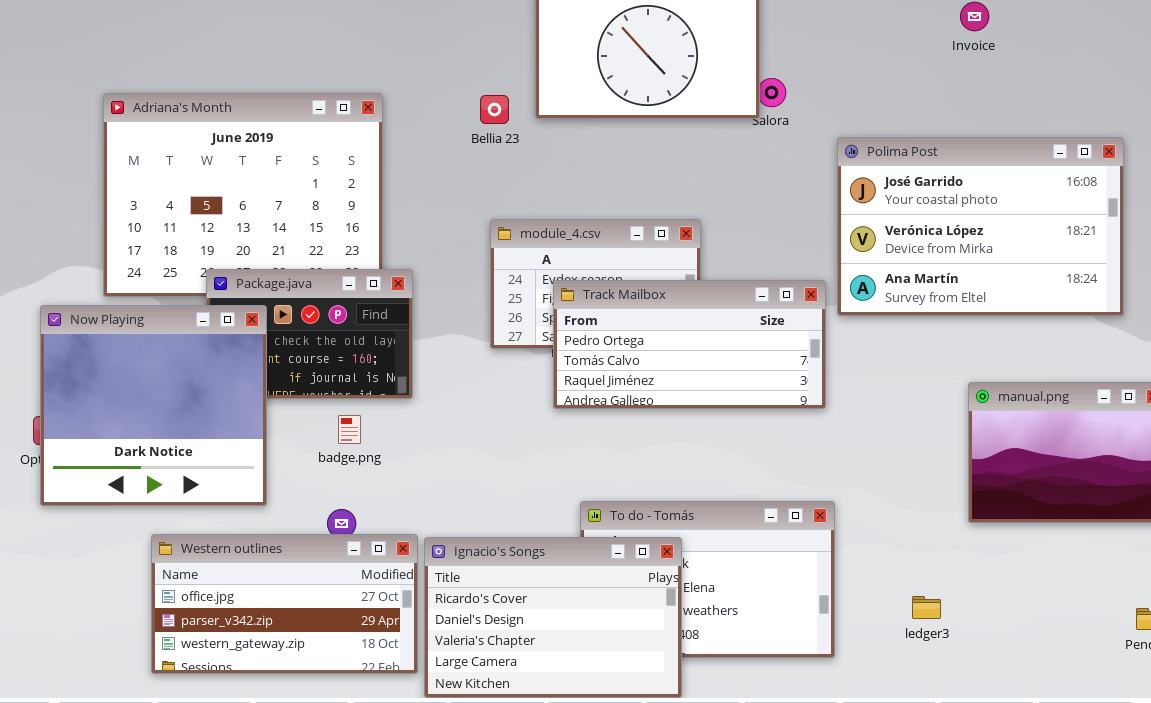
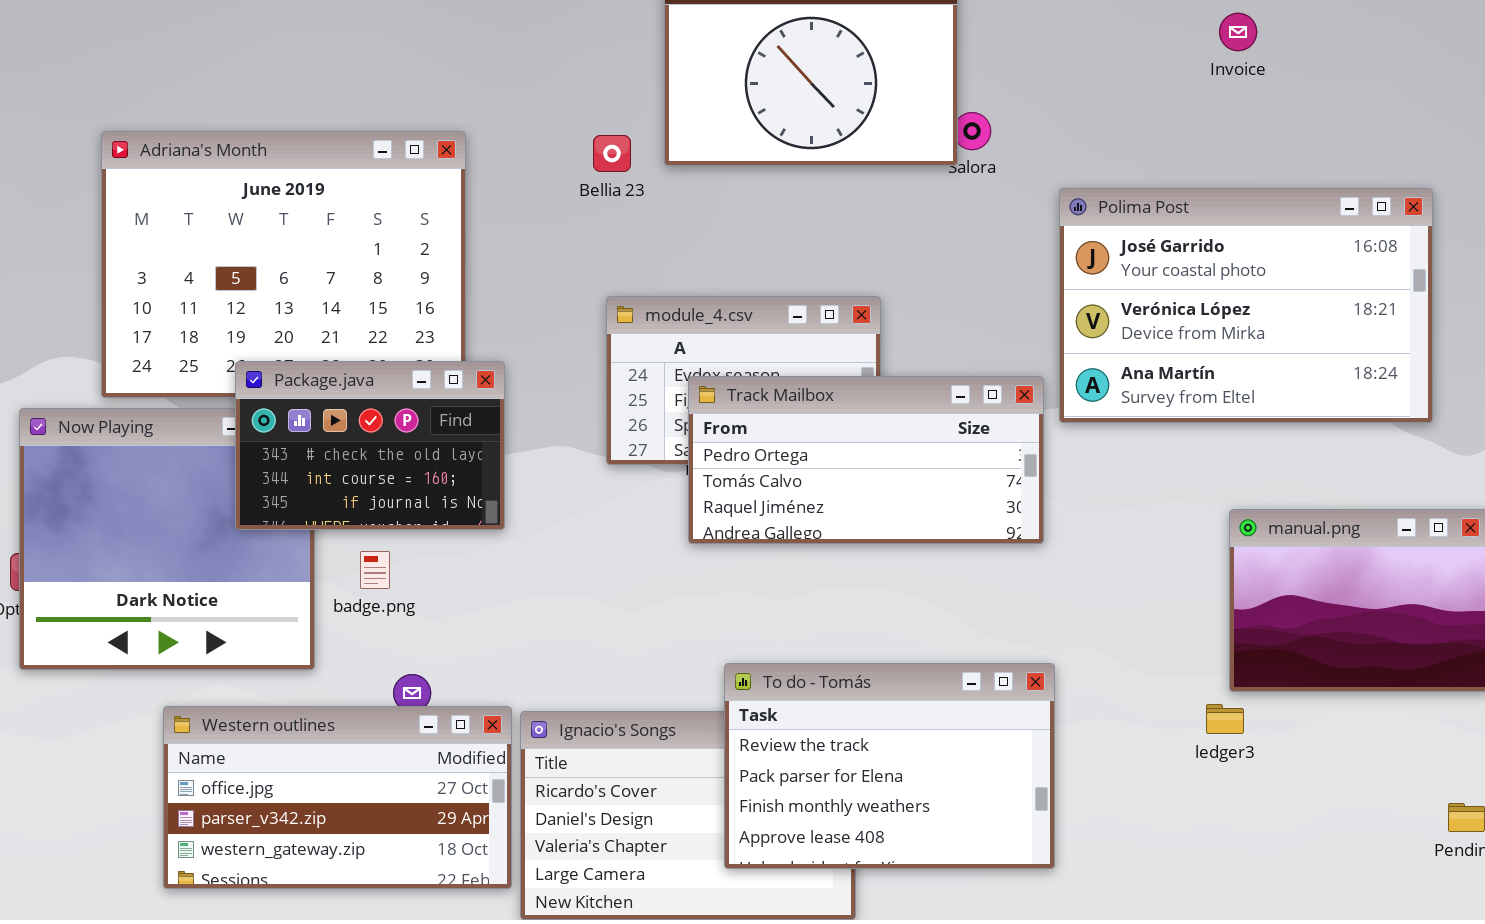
Package.java: [206,269,413,399] -> [235,361,505,530], raised
badge.png: [338,415,361,444] -> [360,551,390,589], moved
To do - Tomás: [580,501,835,658] -> [724,663,1055,869], raised
ledger3: [912,596,941,619] -> [1206,704,1244,734], moved

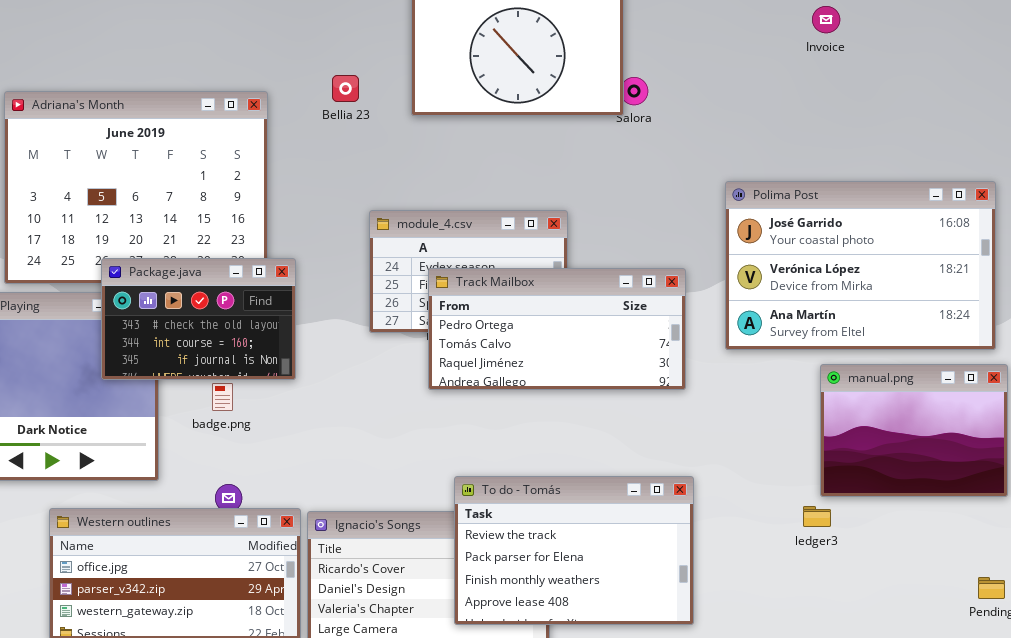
Bellia 23: [593,135,631,172] -> [332,75,359,102], moved
Polima Post: [1059,188,1433,423] -> [725,181,996,350], moved
badge.png: [360,551,390,589] -> [212,383,233,411], moved

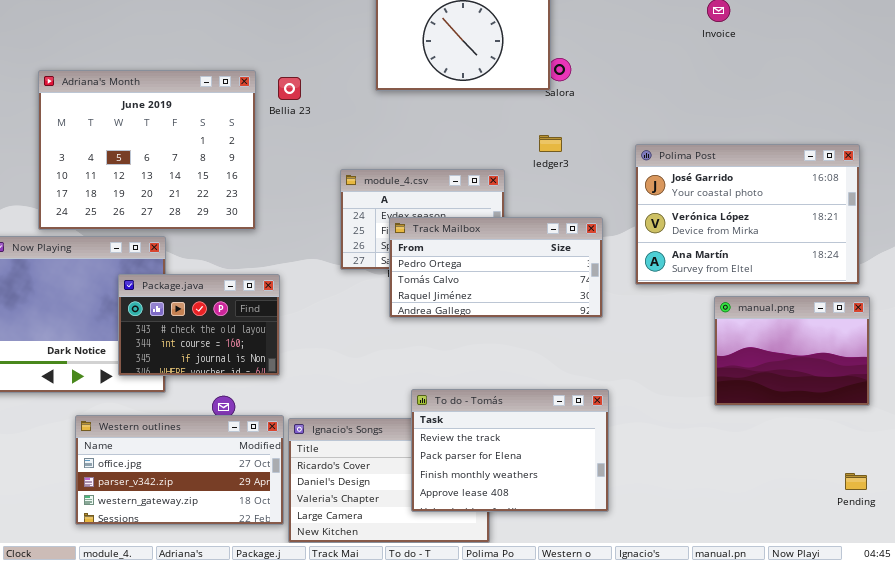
Bellia 23: [332,75,359,102] -> [278,77,301,100], moved
Package.java: [101,258,296,380] -> [118,274,280,376], moved
ledger3: [803,506,831,527] -> [539,135,562,152], moved

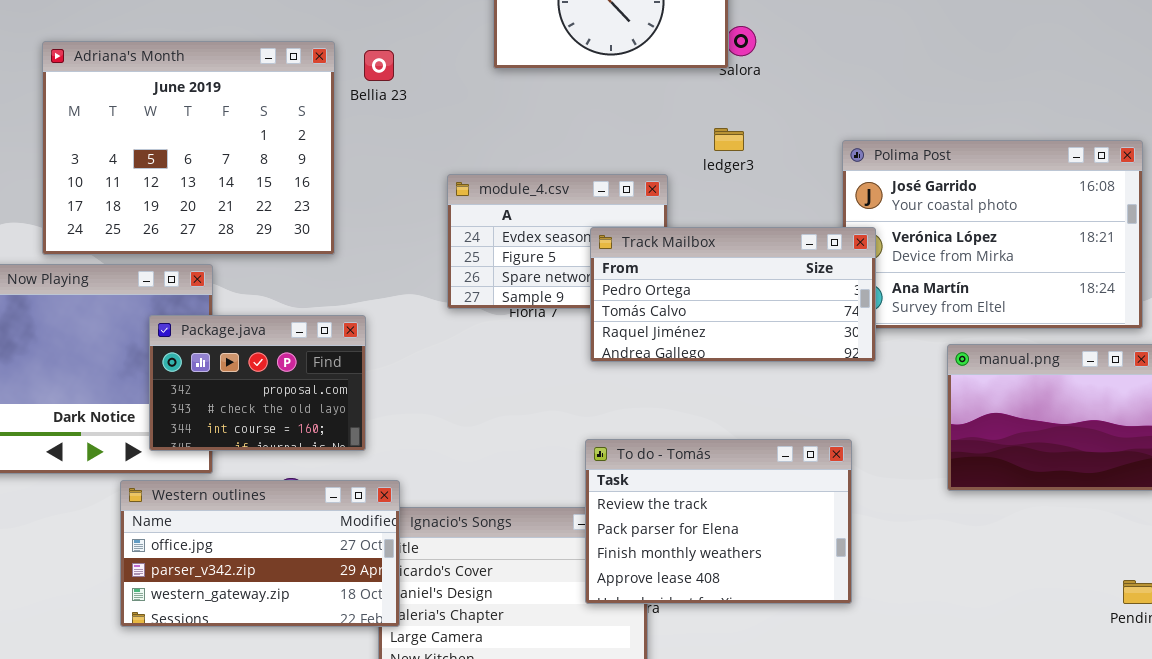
Track Mailbox: [389,217,603,318] -> [590,227,876,362], moved
Package.java: [118,274,280,376] -> [149,315,366,451], scrolled up 1 row
To do - Tomás: [411,389,609,512] -> [585,439,852,604], moved
Western outlines: [75,415,284,525] -> [120,480,400,627], moved

